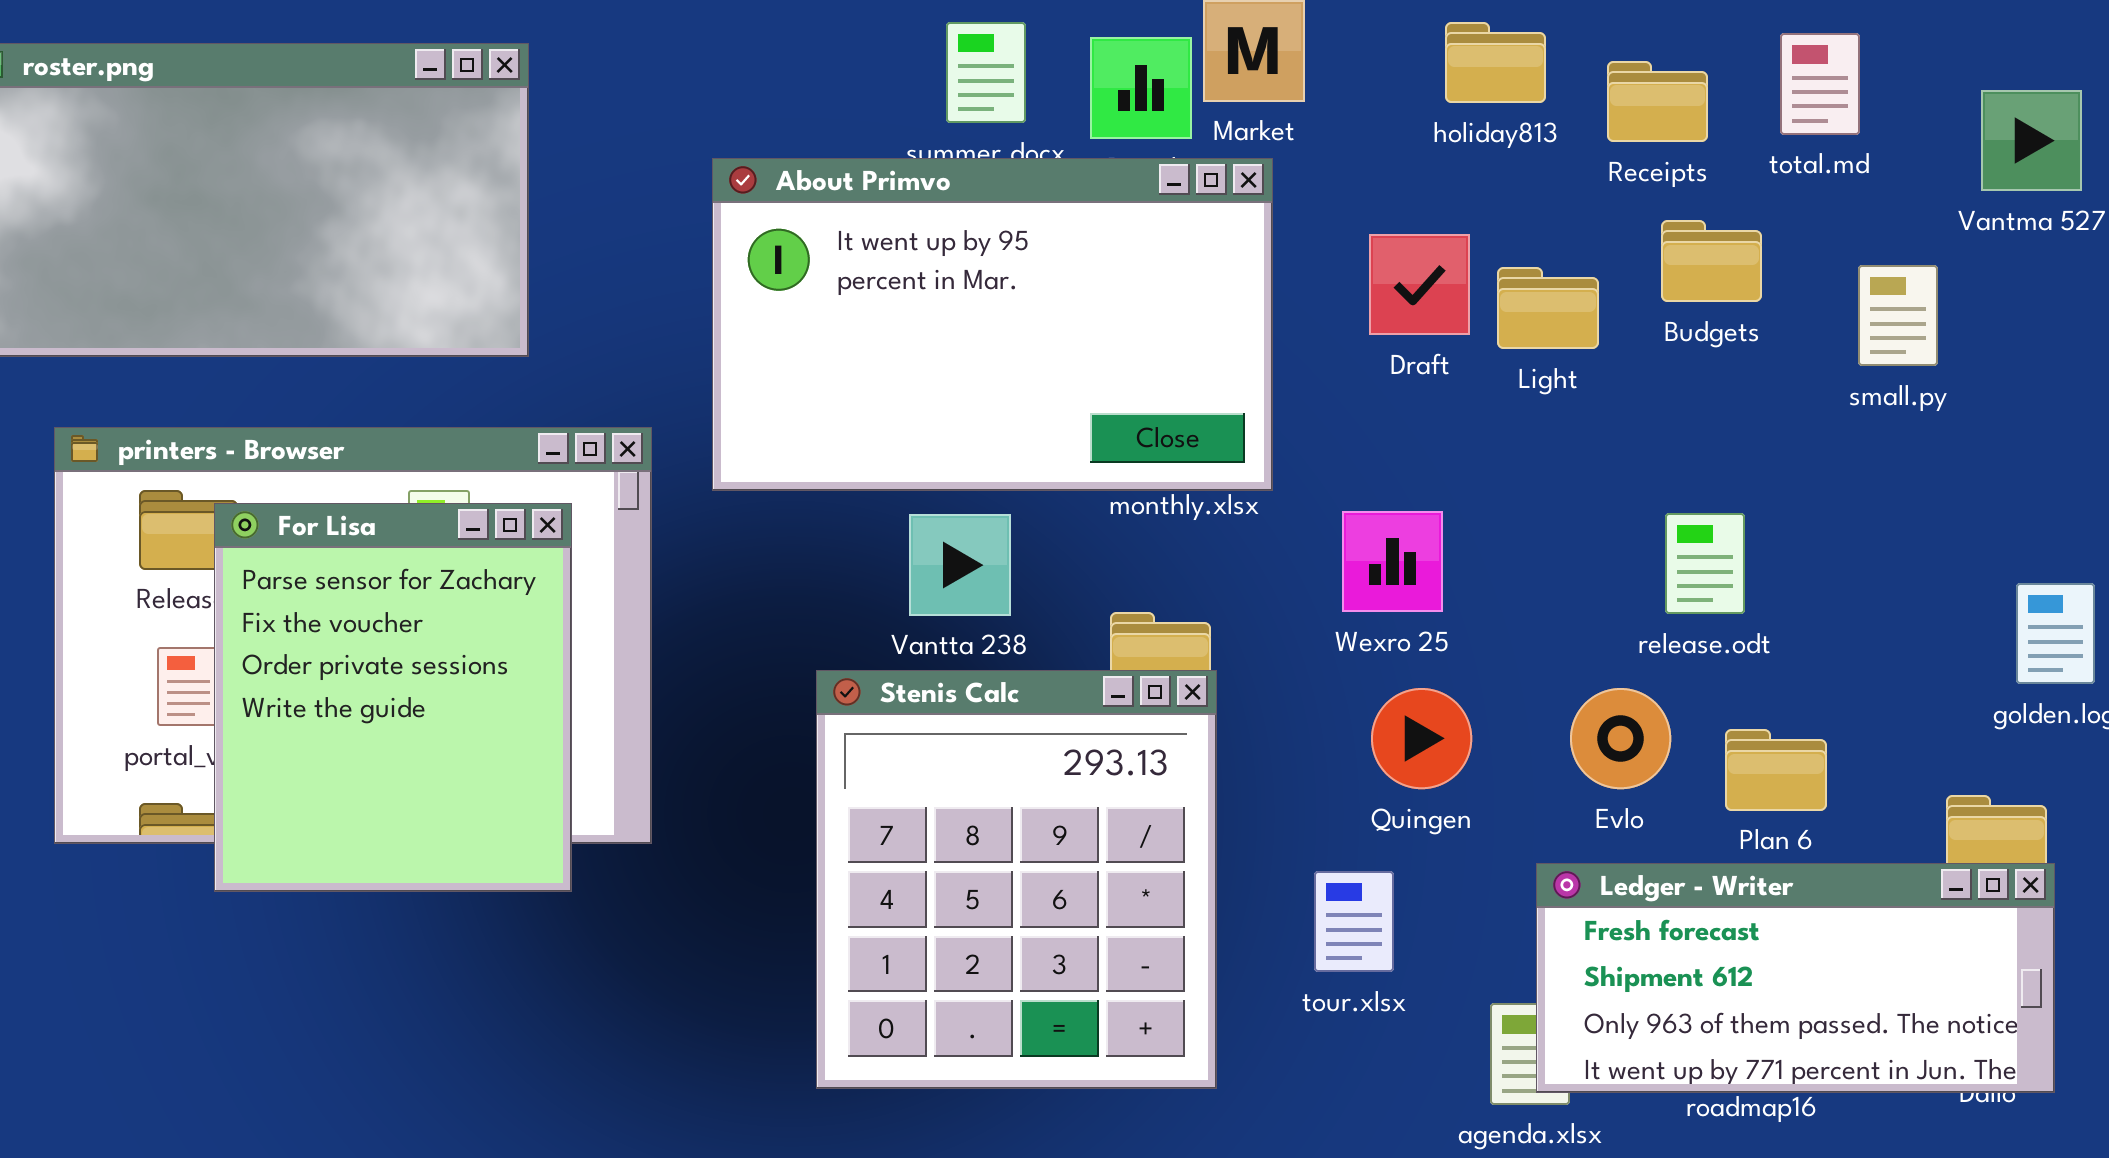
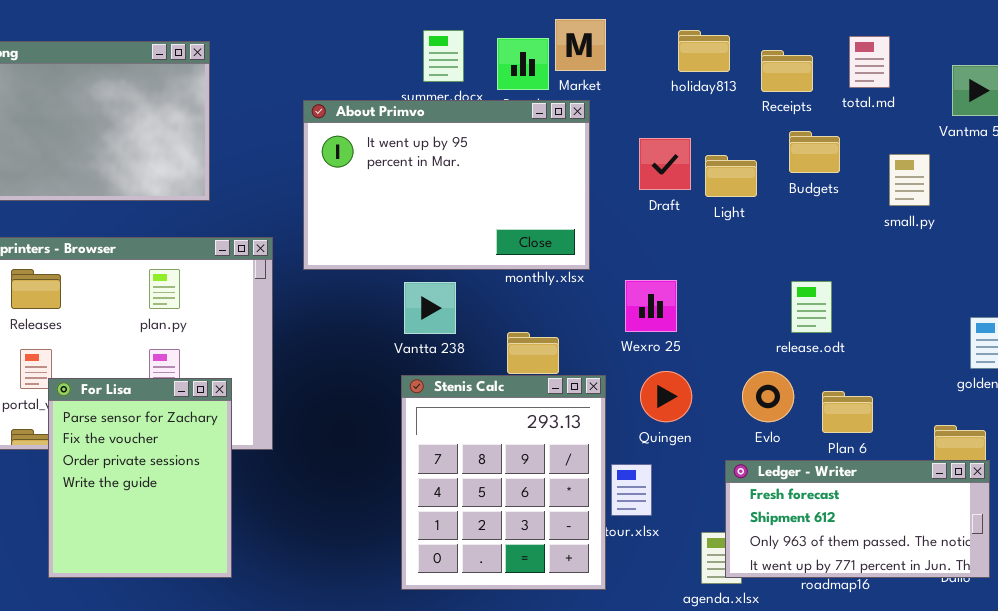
For Lisa: [214,503,572,892] -> [48,378,232,578], moved
Stenis Calc: [816,670,1217,1089] -> [401,375,606,590], moved

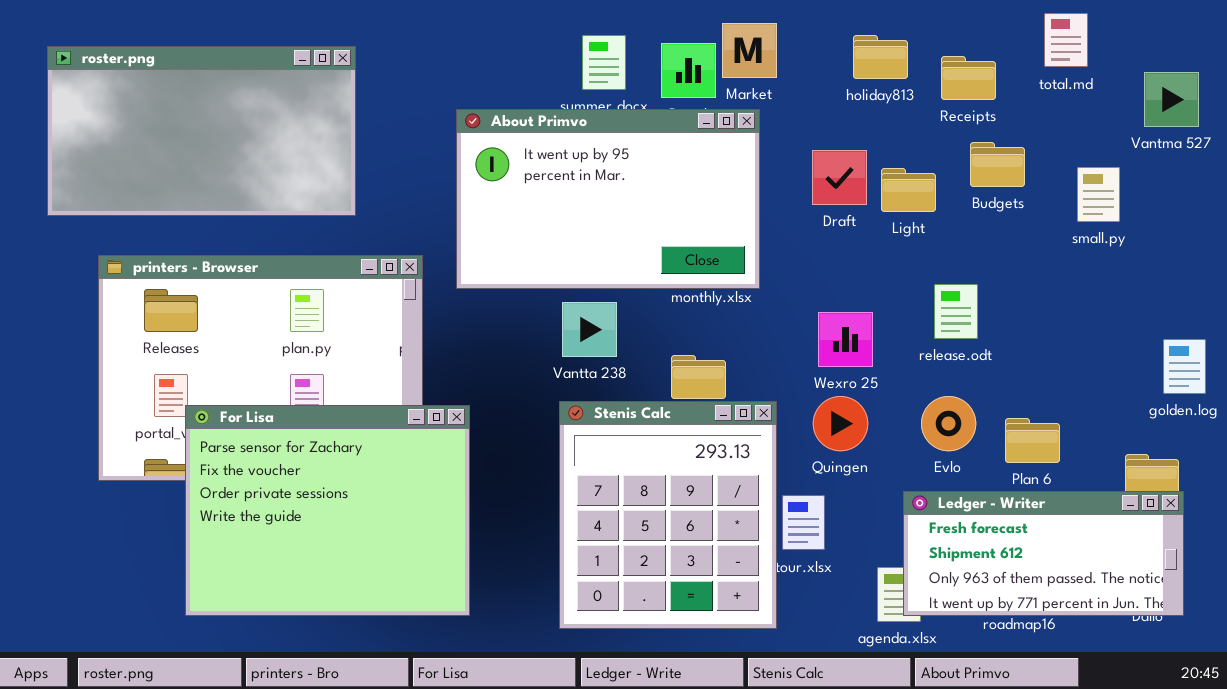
total.md: [849,36,890,88] -> [1044,13,1088,67], moved
Wexro 25: [625,280,677,332] -> [818,312,873,367], moved
release.odt: [791,281,832,333] -> [934,284,978,339], moved
For Lisa: [48,378,232,578] -> [185,405,470,616], resized

